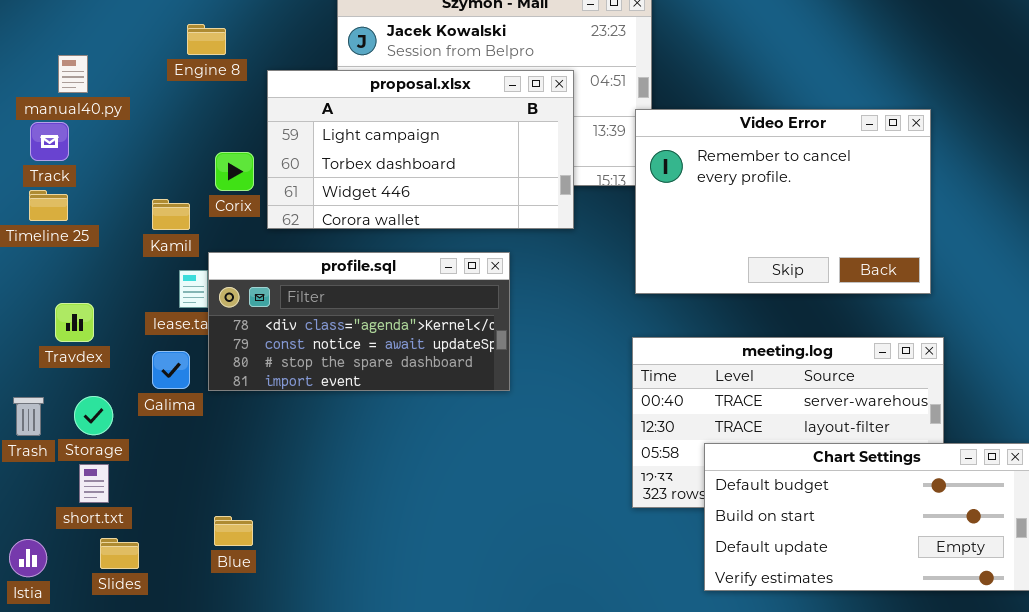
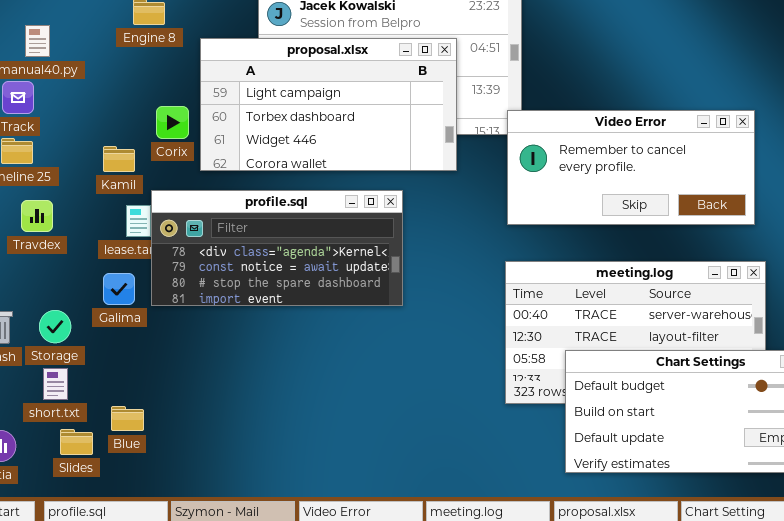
Video Error: [635,109,931,294] -> [507,110,755,225], resized
Travdex: [55,303,94,342] -> [21,200,53,232], moved
Blue: [214,516,253,546] -> [111,406,144,431], moved

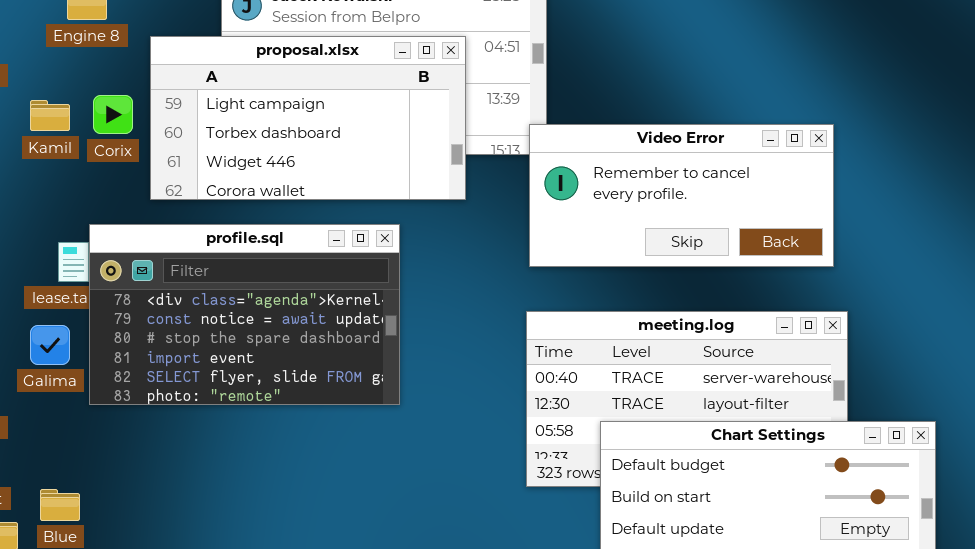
Corix: [156,106,189,139] -> [93,95,133,134], moved
Kamil: [103,146,135,172] -> [30,100,70,131], moved
profile.sql: [151,190,403,306] -> [89,224,400,405], resized

